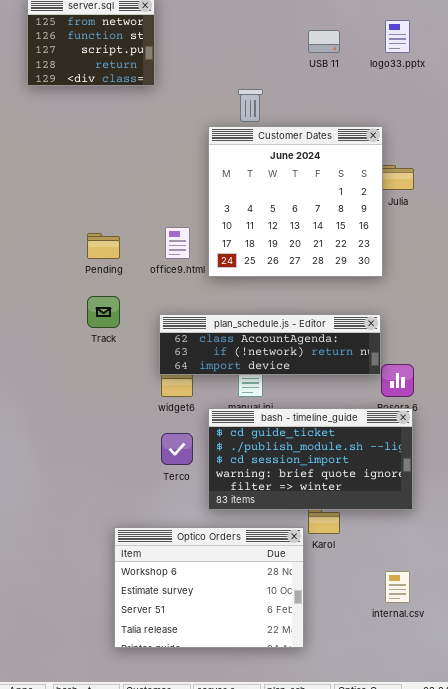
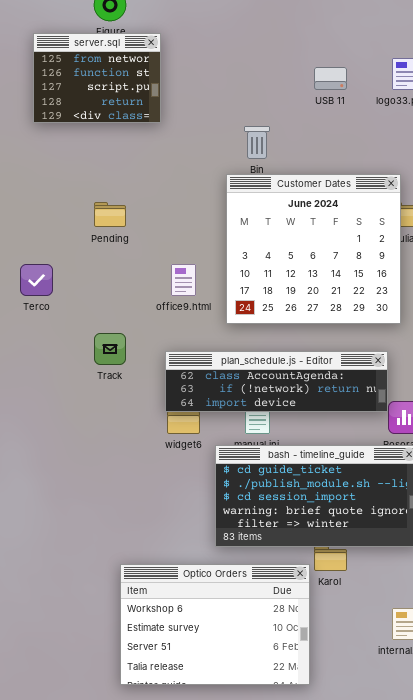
Customer Dates: [208,126,383,277] -> [226,174,401,324], moved
Pending: [87,233,120,259] -> [94,202,126,227], moved
Terco: [161,433,193,465] -> [20,264,53,296], moved

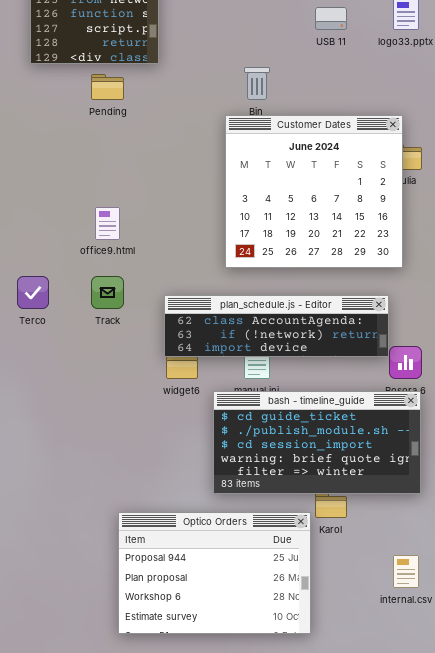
Pending: [94,202,126,227] -> [91,74,124,100], moved
Terco: [20,264,53,296] -> [17,276,49,309], moved
office9.html: [171,264,196,296] -> [95,207,120,240], moved
Optico Orders: [120,564,310,685] -> [118,512,311,634], scrolled up 2 rows

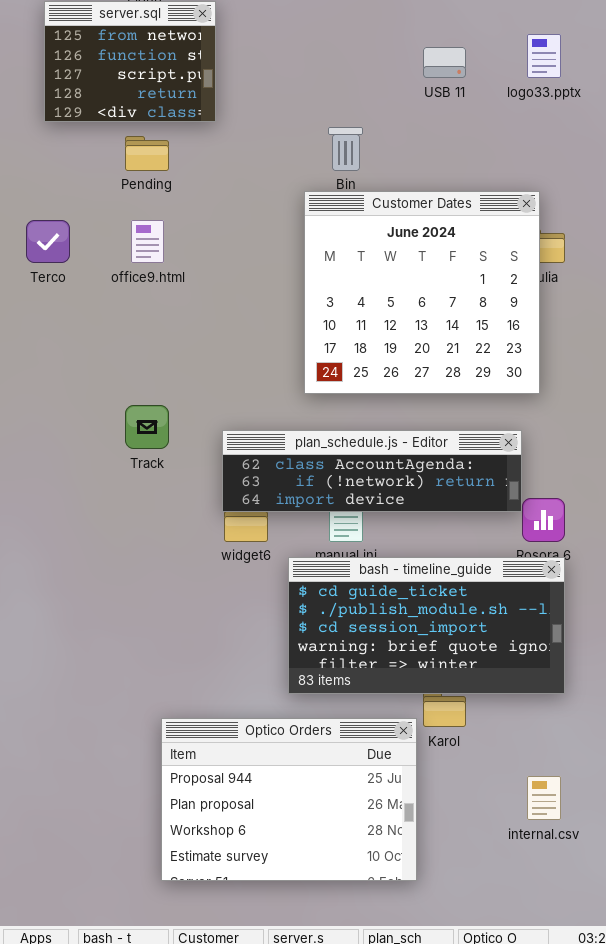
office9.html: [95,207,120,240] -> [131,220,164,263], moved
Terco: [17,276,49,309] -> [26,220,70,263], moved

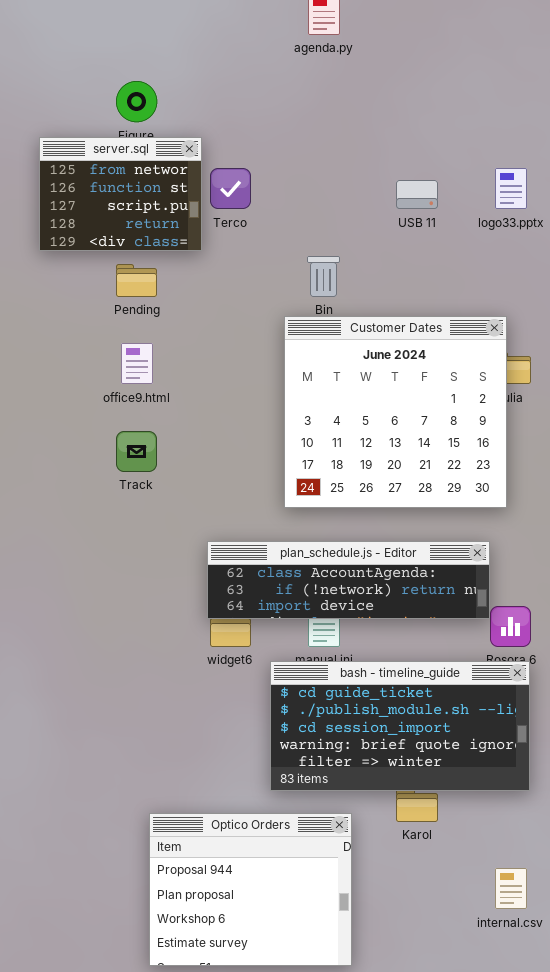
Terco: [26,220,70,263] -> [210,168,251,209], moved
Track: [125,405,169,449] -> [116,431,157,472], moved
Optico Orders: [161,718,417,881] -> [149,813,352,966], resized

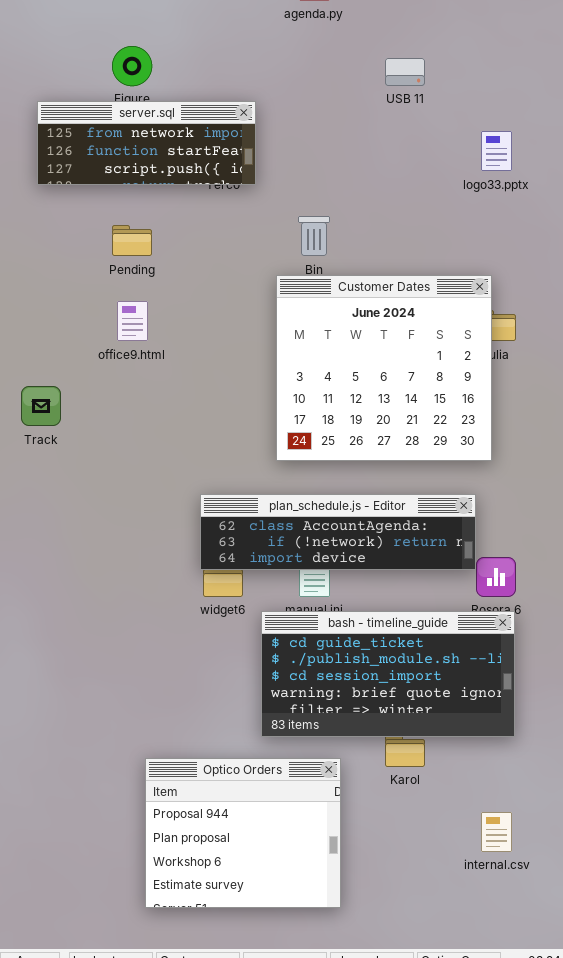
server.sql: [39,137,202,251] -> [37,101,256,185], resized
USB 11: [396,180,438,209] -> [385,58,425,86], moved
Track: [116,431,157,472] -> [21,386,61,426], moved

